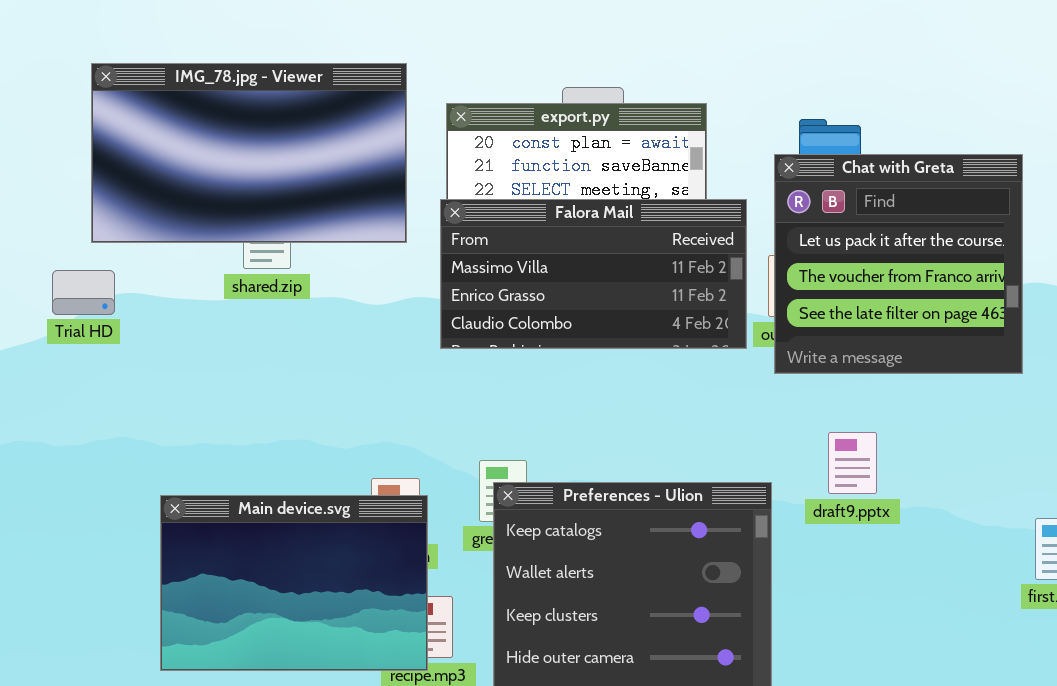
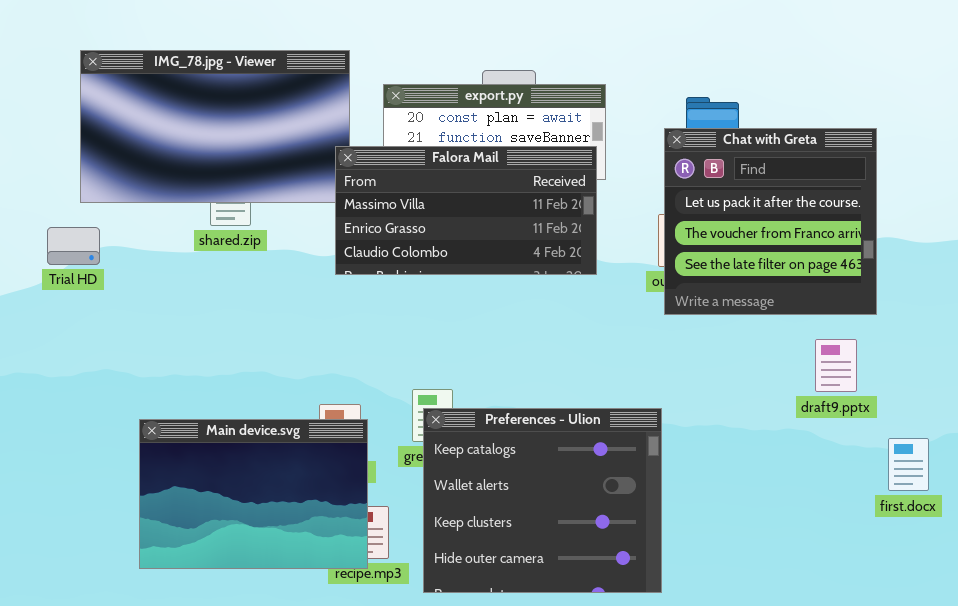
Falora Mail: [440,199,747,349] -> [335,146,597,275], moved
draft9.pptx: [828,432,877,494] -> [815,339,857,392], moved

